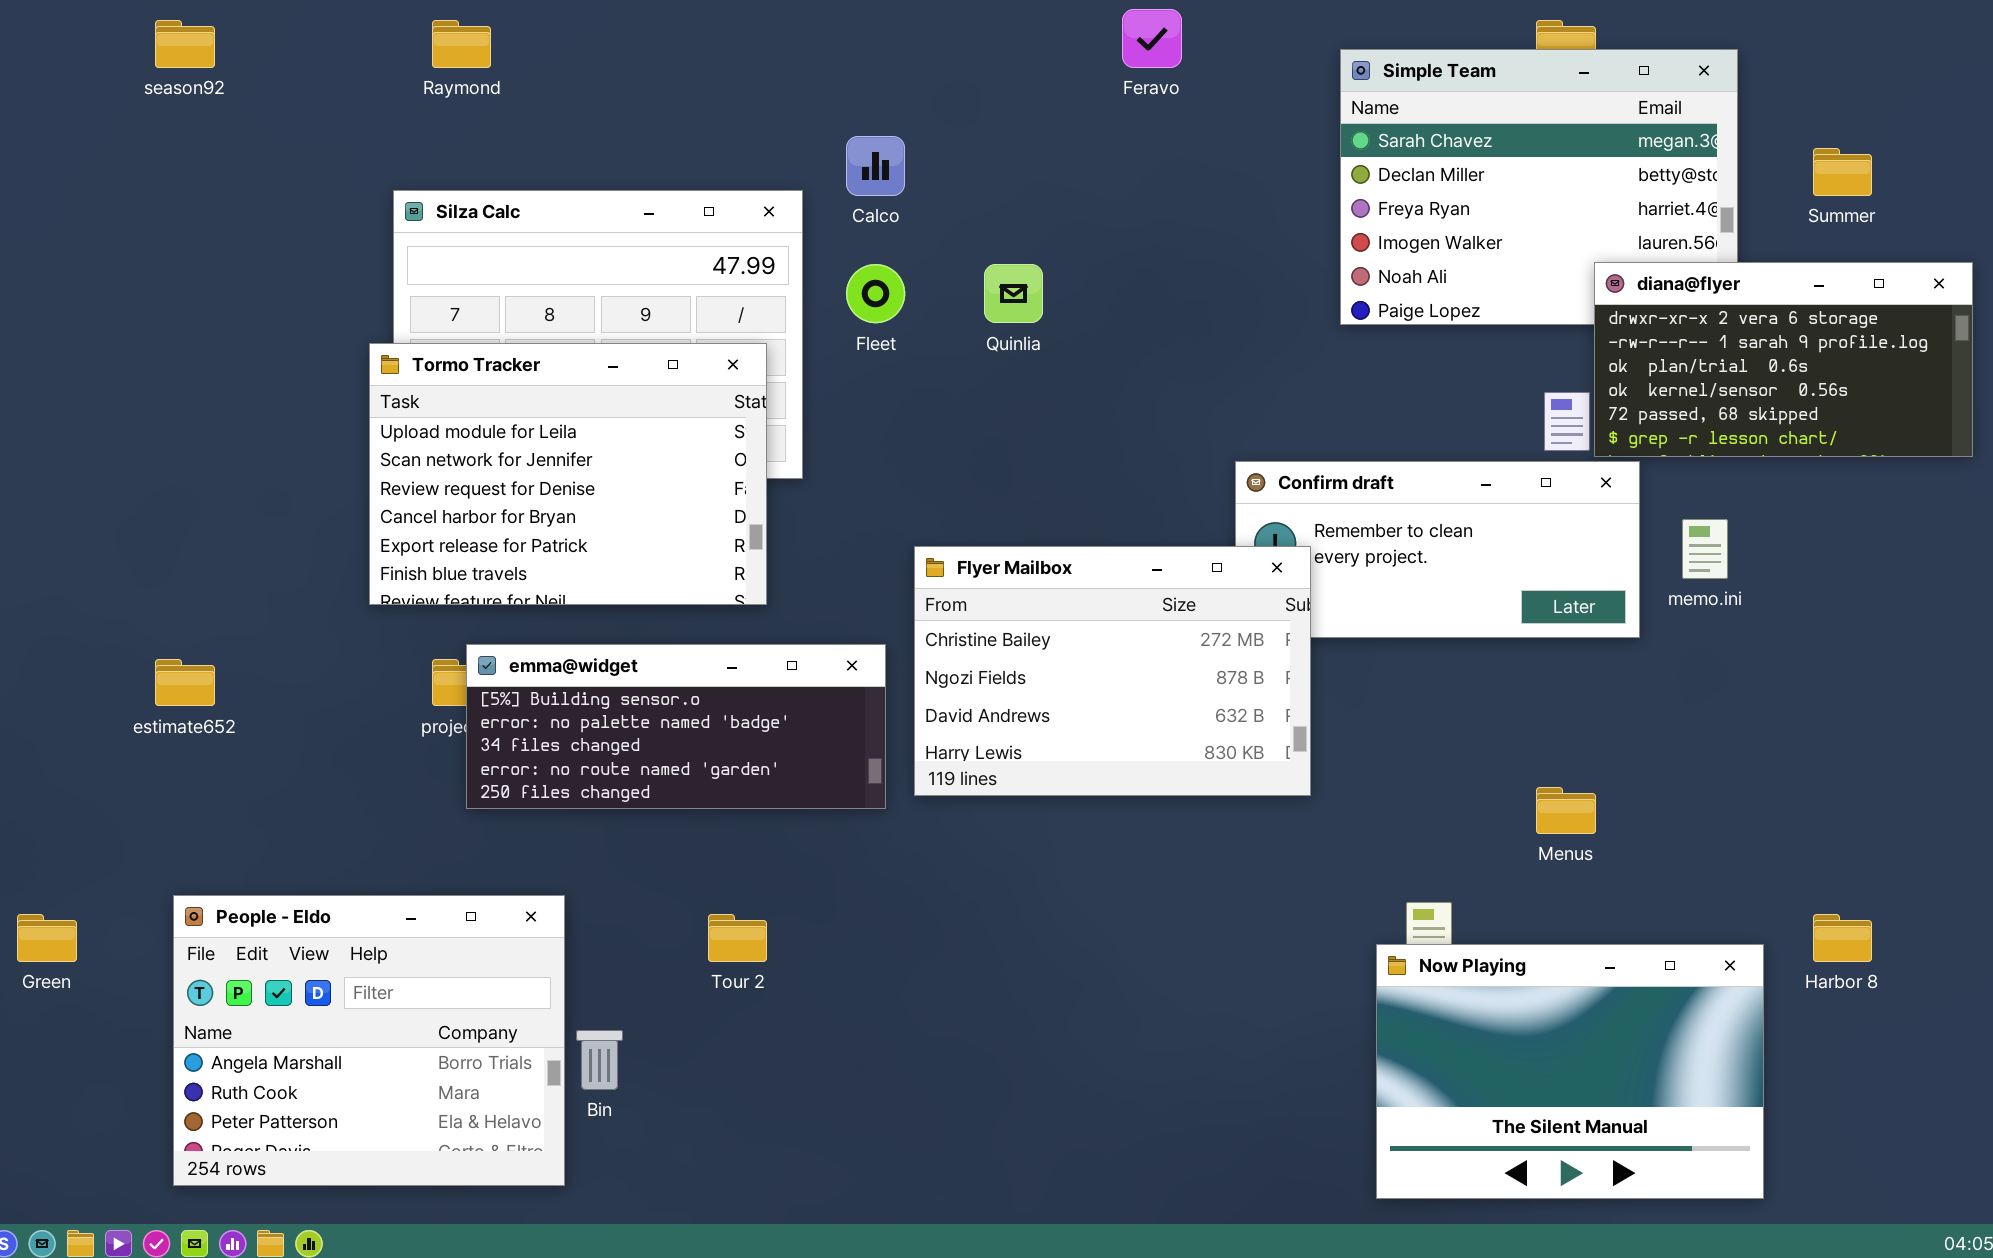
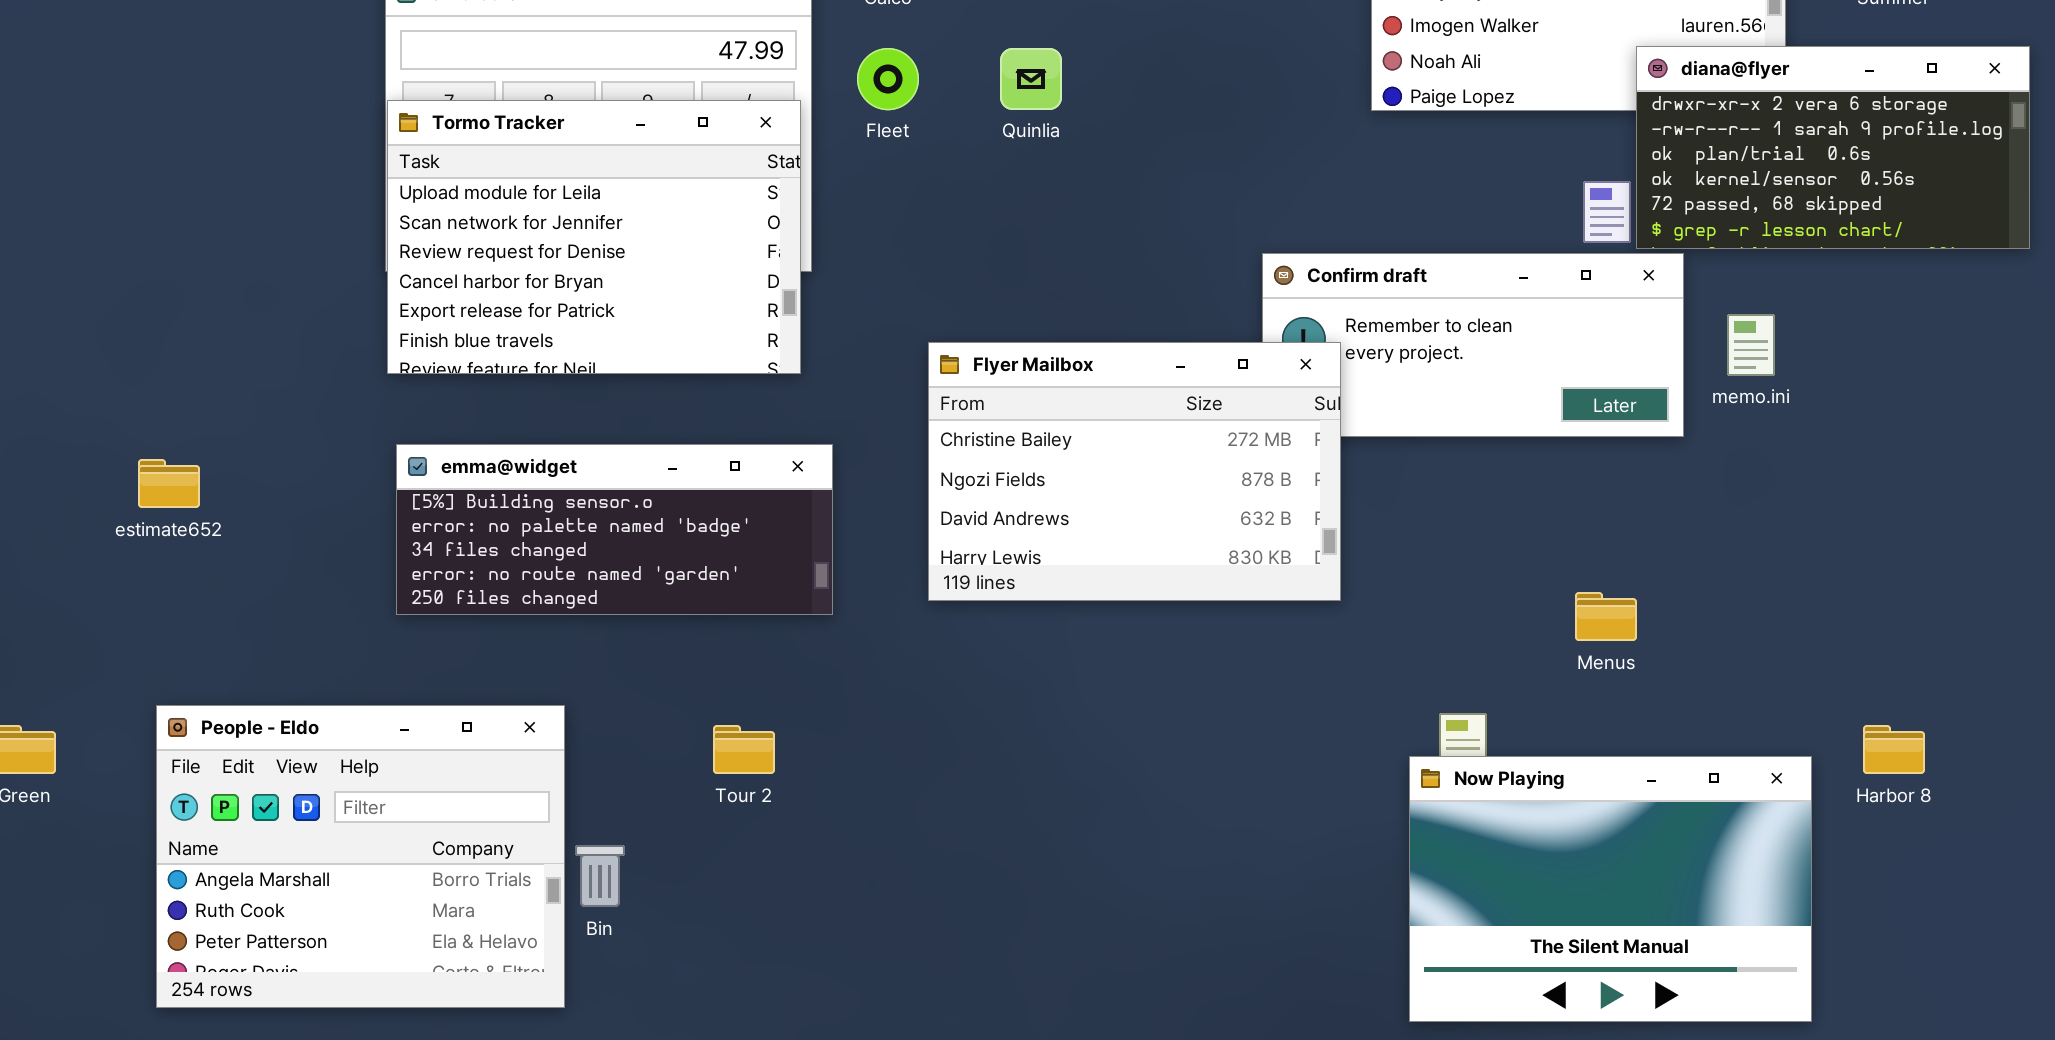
Tormo Tracker: [369,343,767,605] -> [387,100,801,374], moved
emma@widget: [466,644,886,809] -> [396,444,833,615], moved

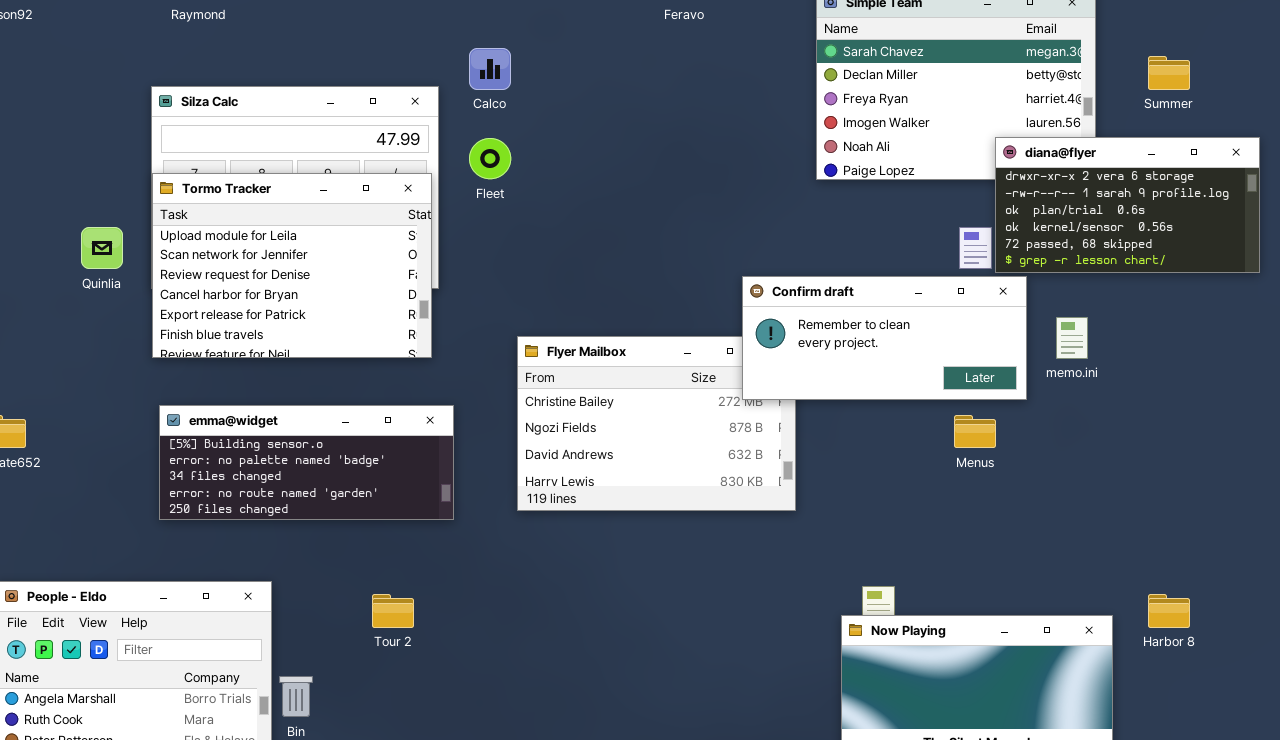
Quinlia: [1000,48,1062,110] -> [81,227,123,269], moved
Confirm draft: [1262,253,1684,437] -> [742,276,1027,400], raised
Menus: [1575,592,1637,641] -> [954,415,996,448], moved

